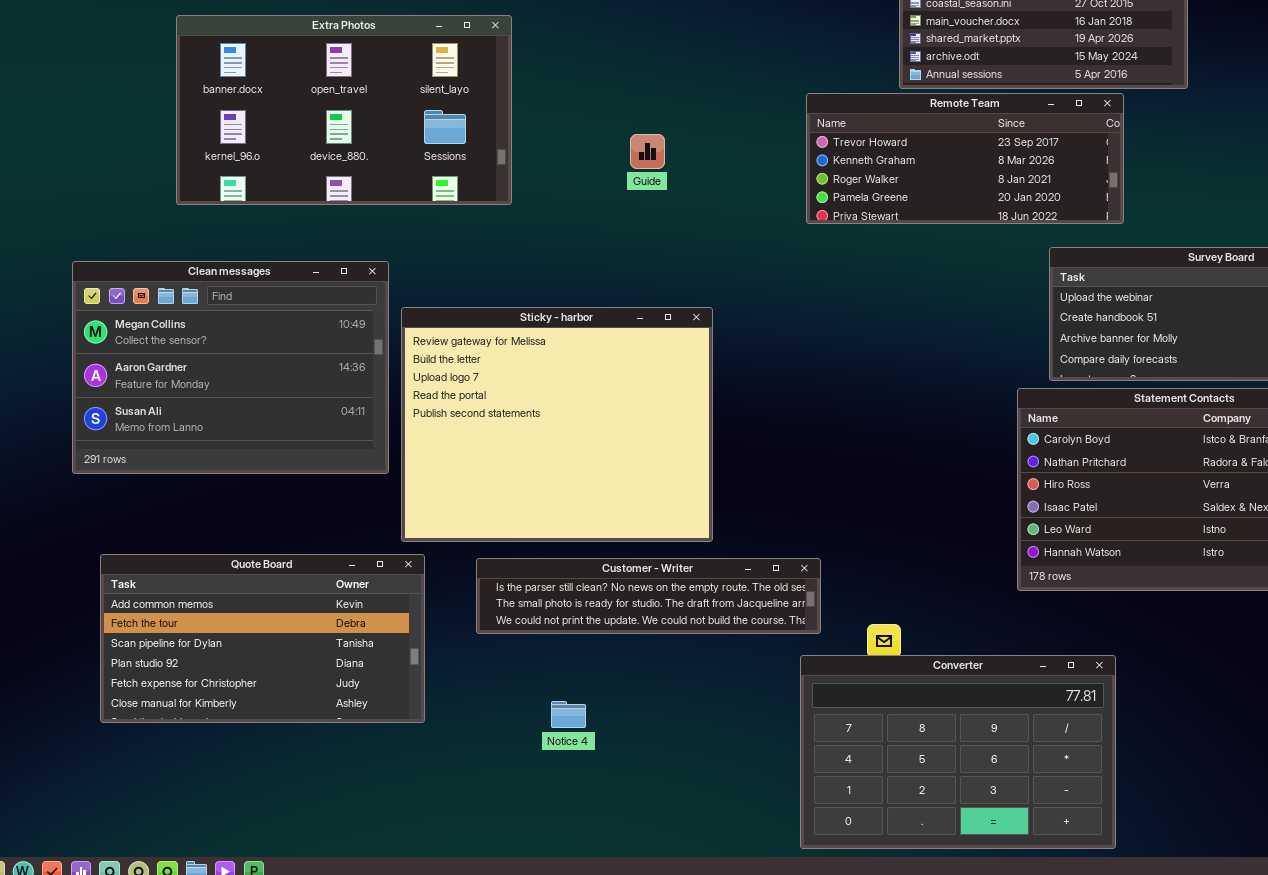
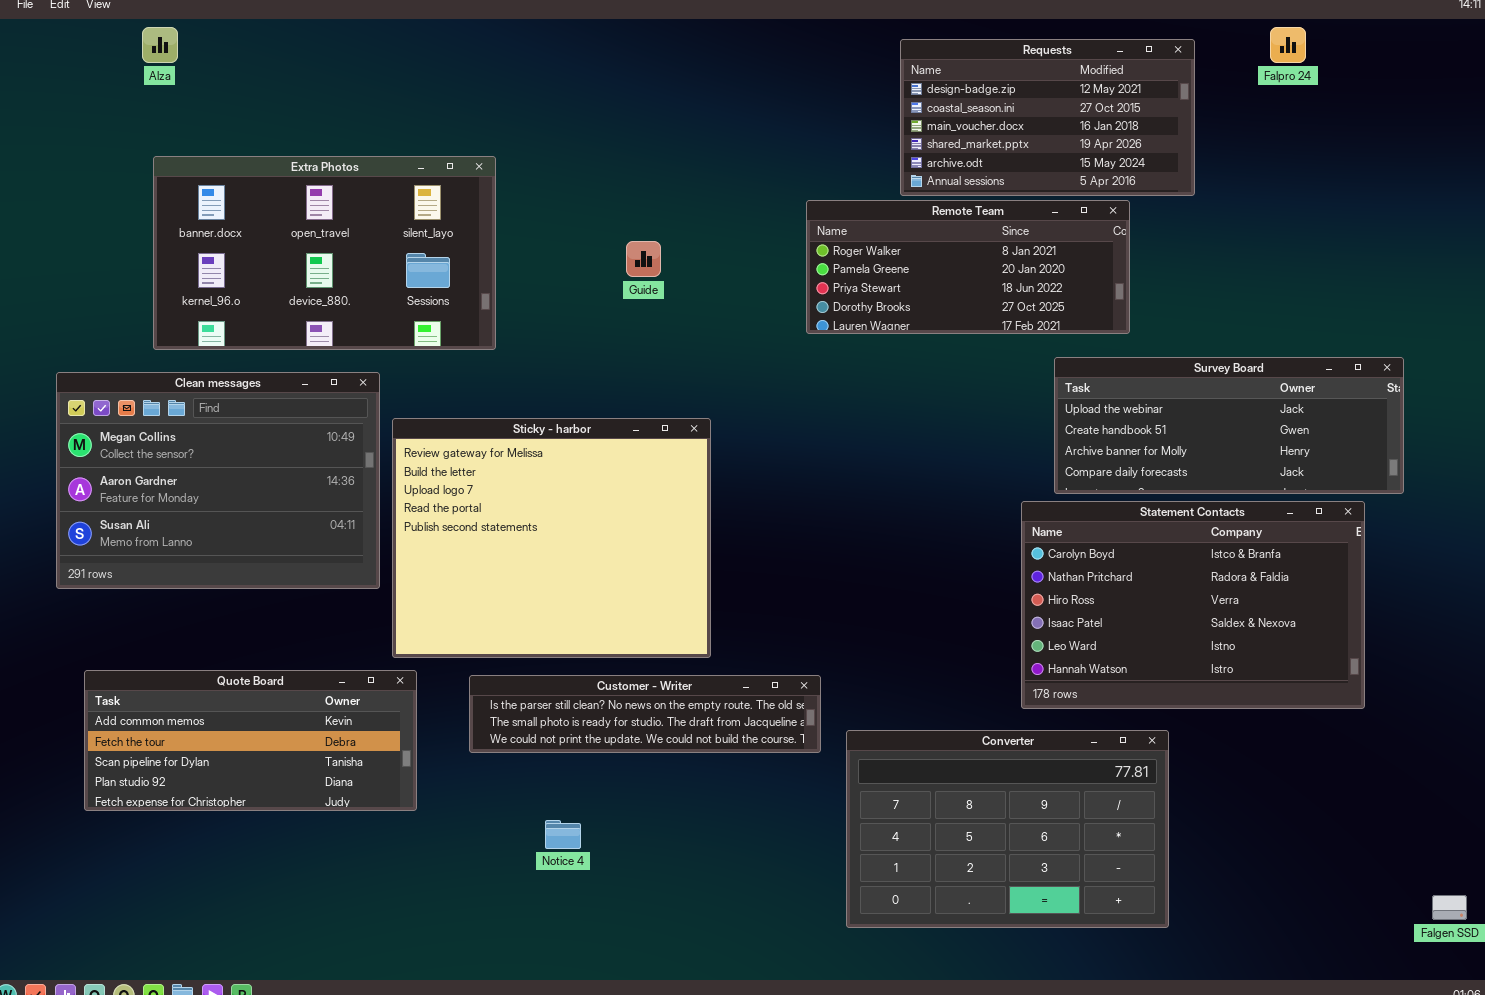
Extra Photos: [176,15,512,205] -> [153,156,496,350], moved
Remote Team: [806,93,1124,224] -> [806,200,1130,334], scrolled down 2 rows
Quote Board: [100,554,425,723] -> [84,670,417,811], resized
Converter: [800,655,1116,849] -> [846,730,1169,928], moved

